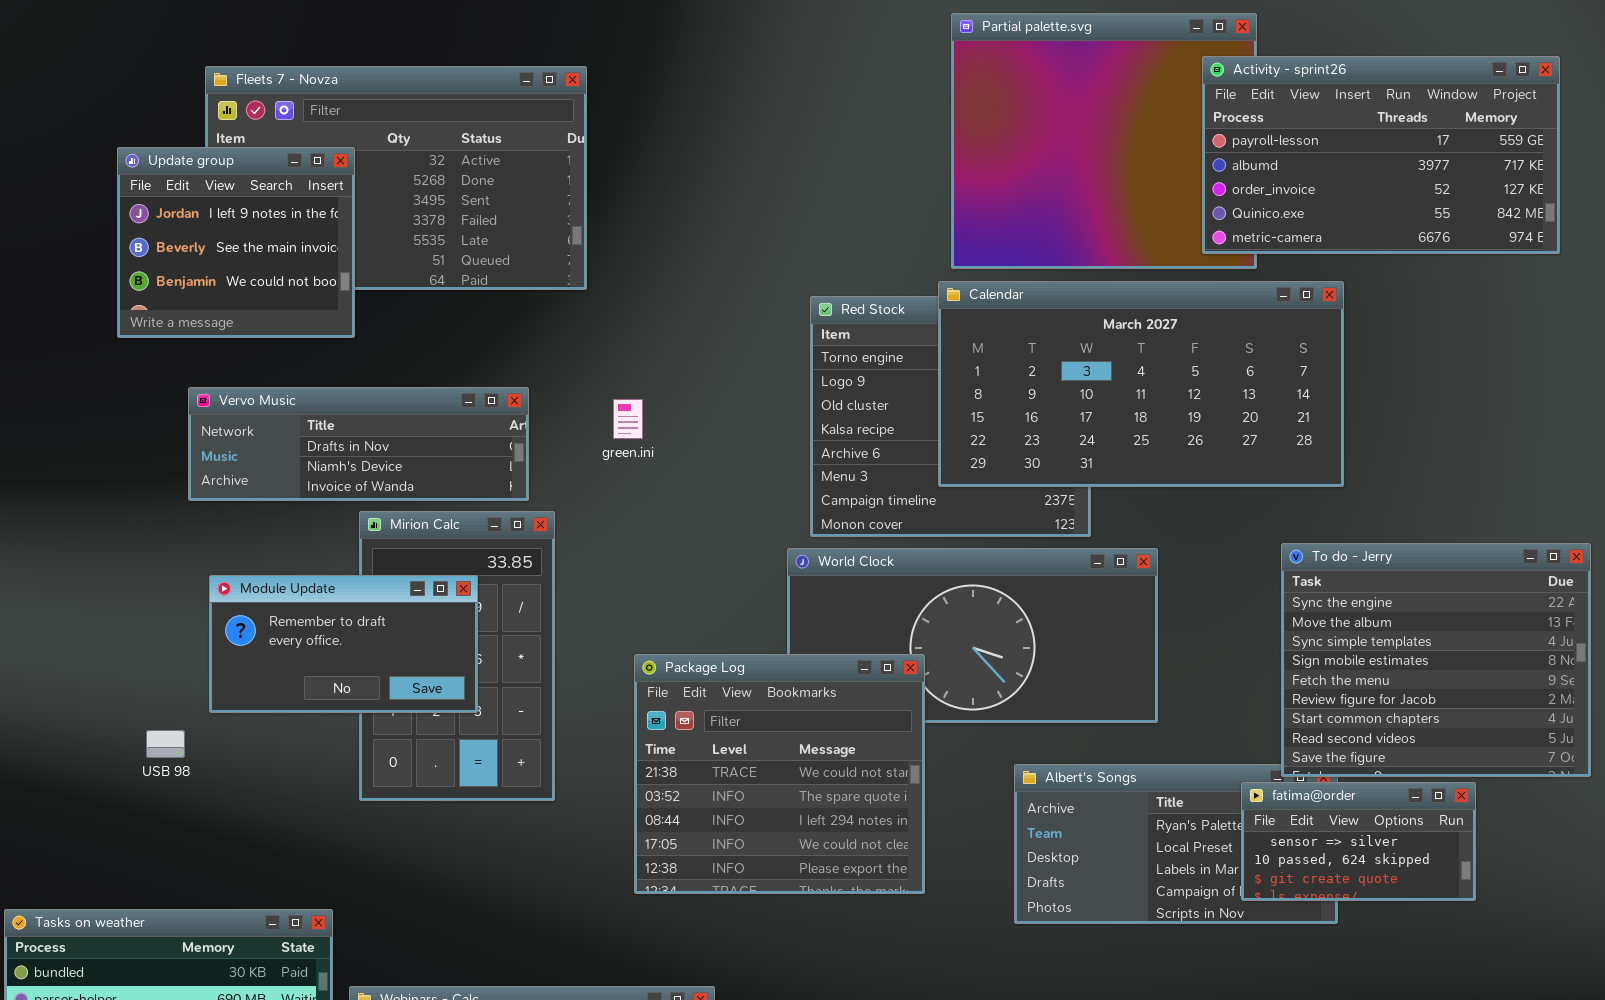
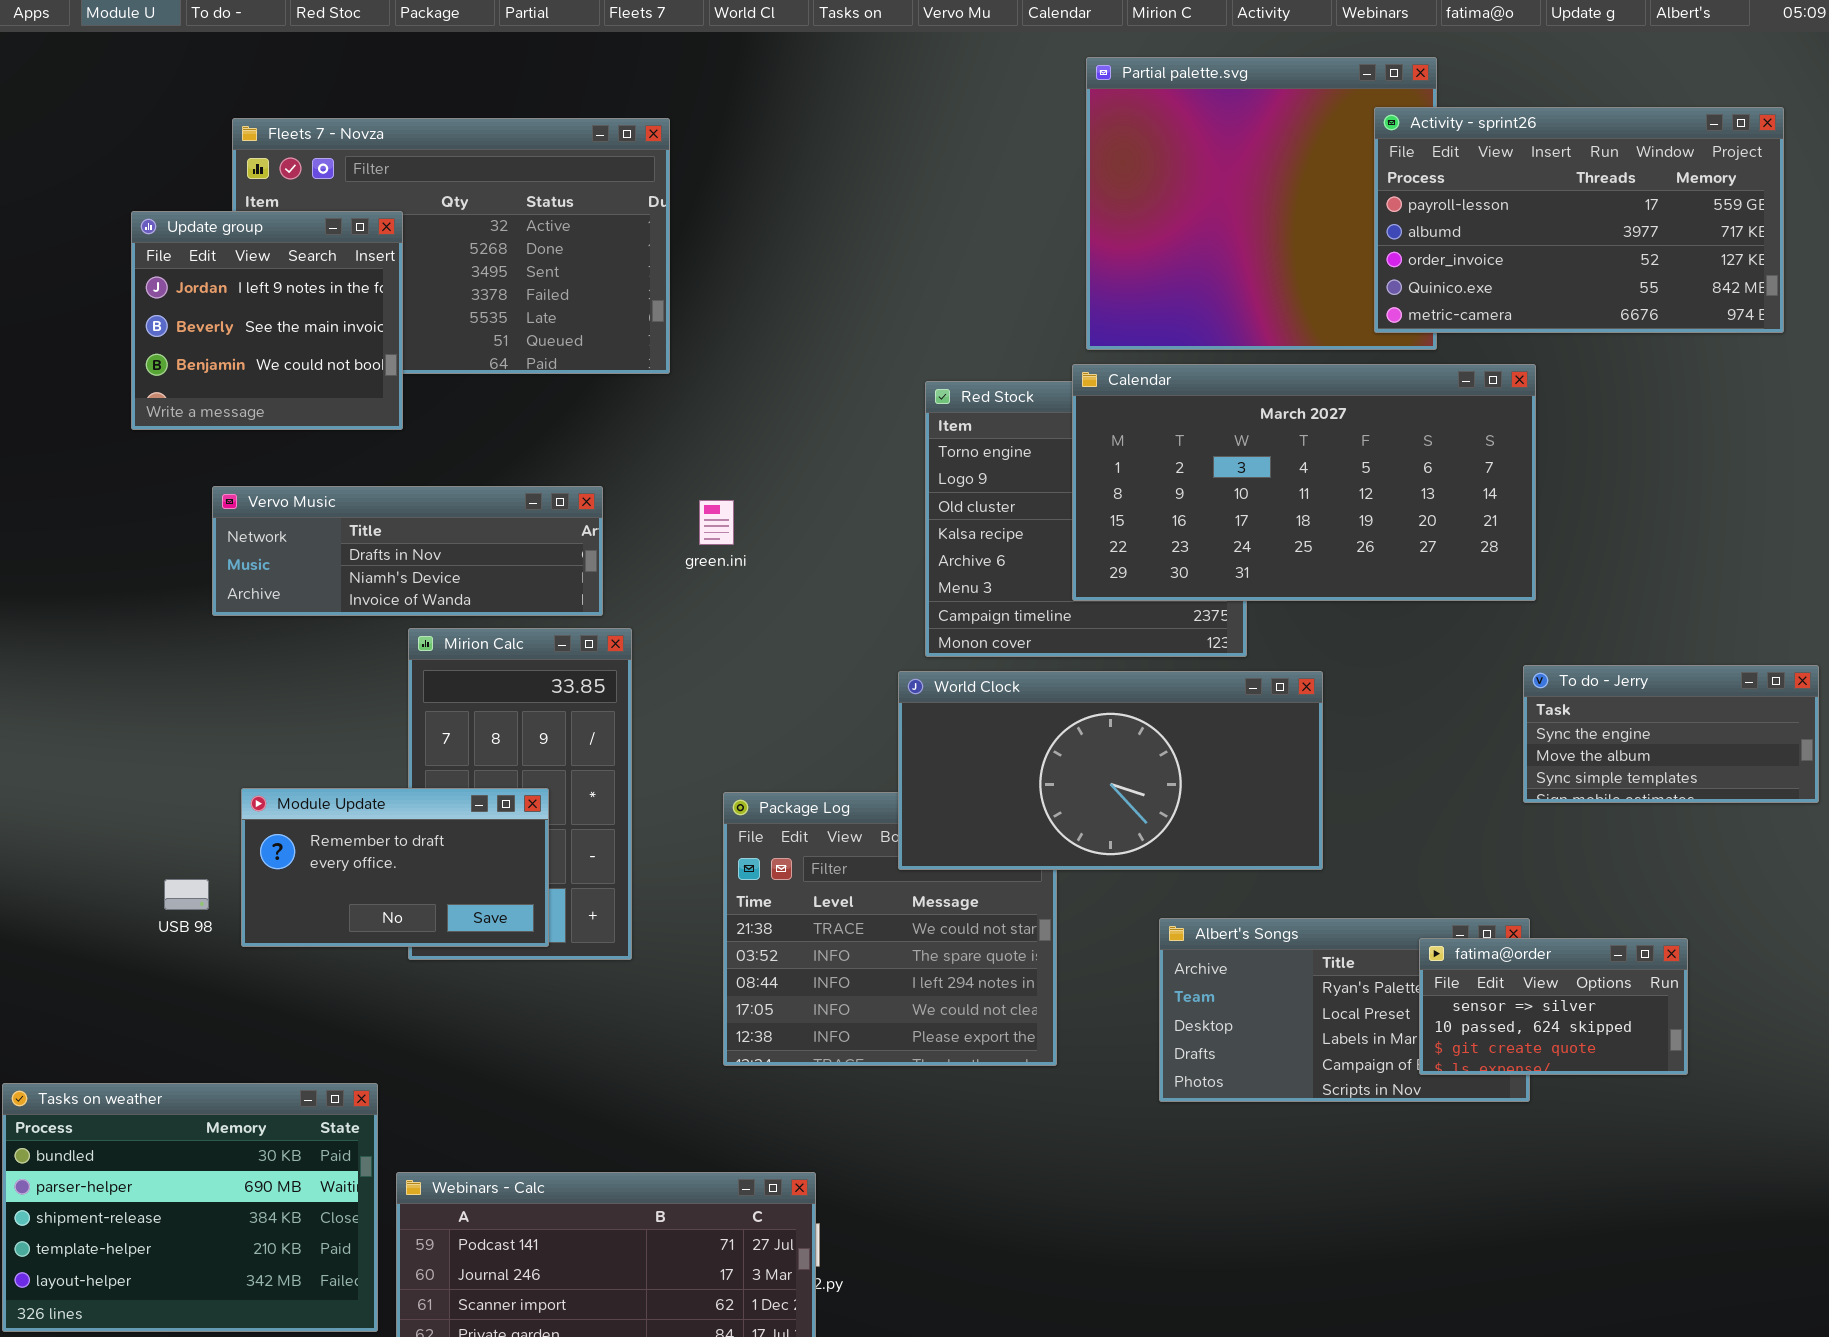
To do - Jerry: [1281,543,1591,777] -> [1523,665,1819,803], resized
World Clock: [787,548,1158,723] -> [898,671,1323,870], raised
Module Update: [209,575,478,713] -> [241,788,549,947], moved

